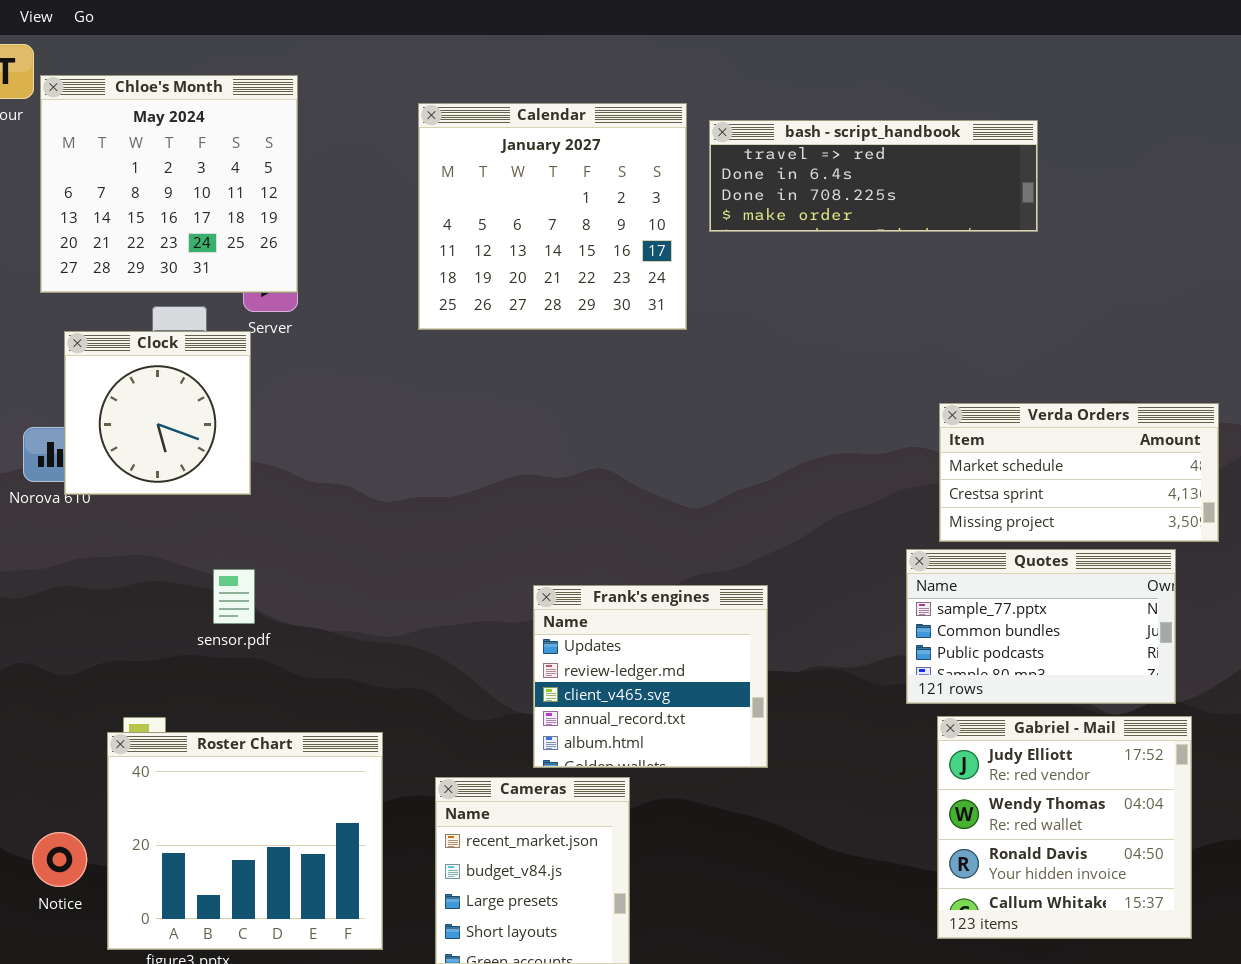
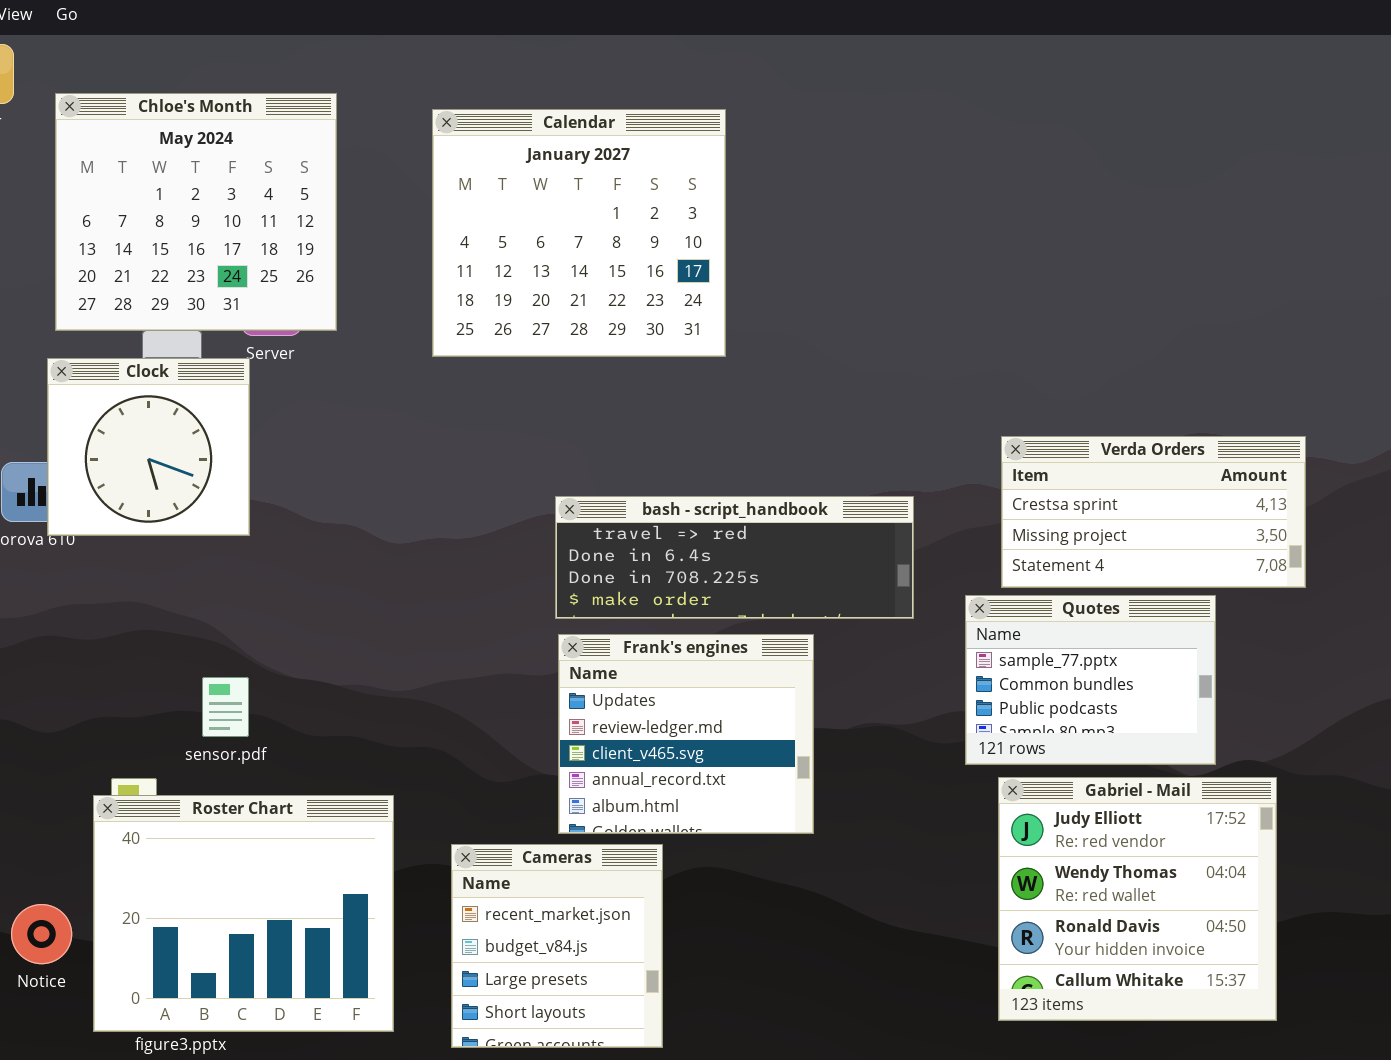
Chloe's Month: [40,75,298,293] -> [55,93,337,331], moved
bash - script_handbook: [709,120,1038,232] -> [555,496,914,619], moved
Verda Orders: [939,403,1219,542] -> [1001,436,1306,588], scrolled down 1 row
Quotes: [906,549,1176,704] -> [965,595,1216,765], resized
sensor.pdf: [213,569,255,624] -> [202,677,249,737], moved

